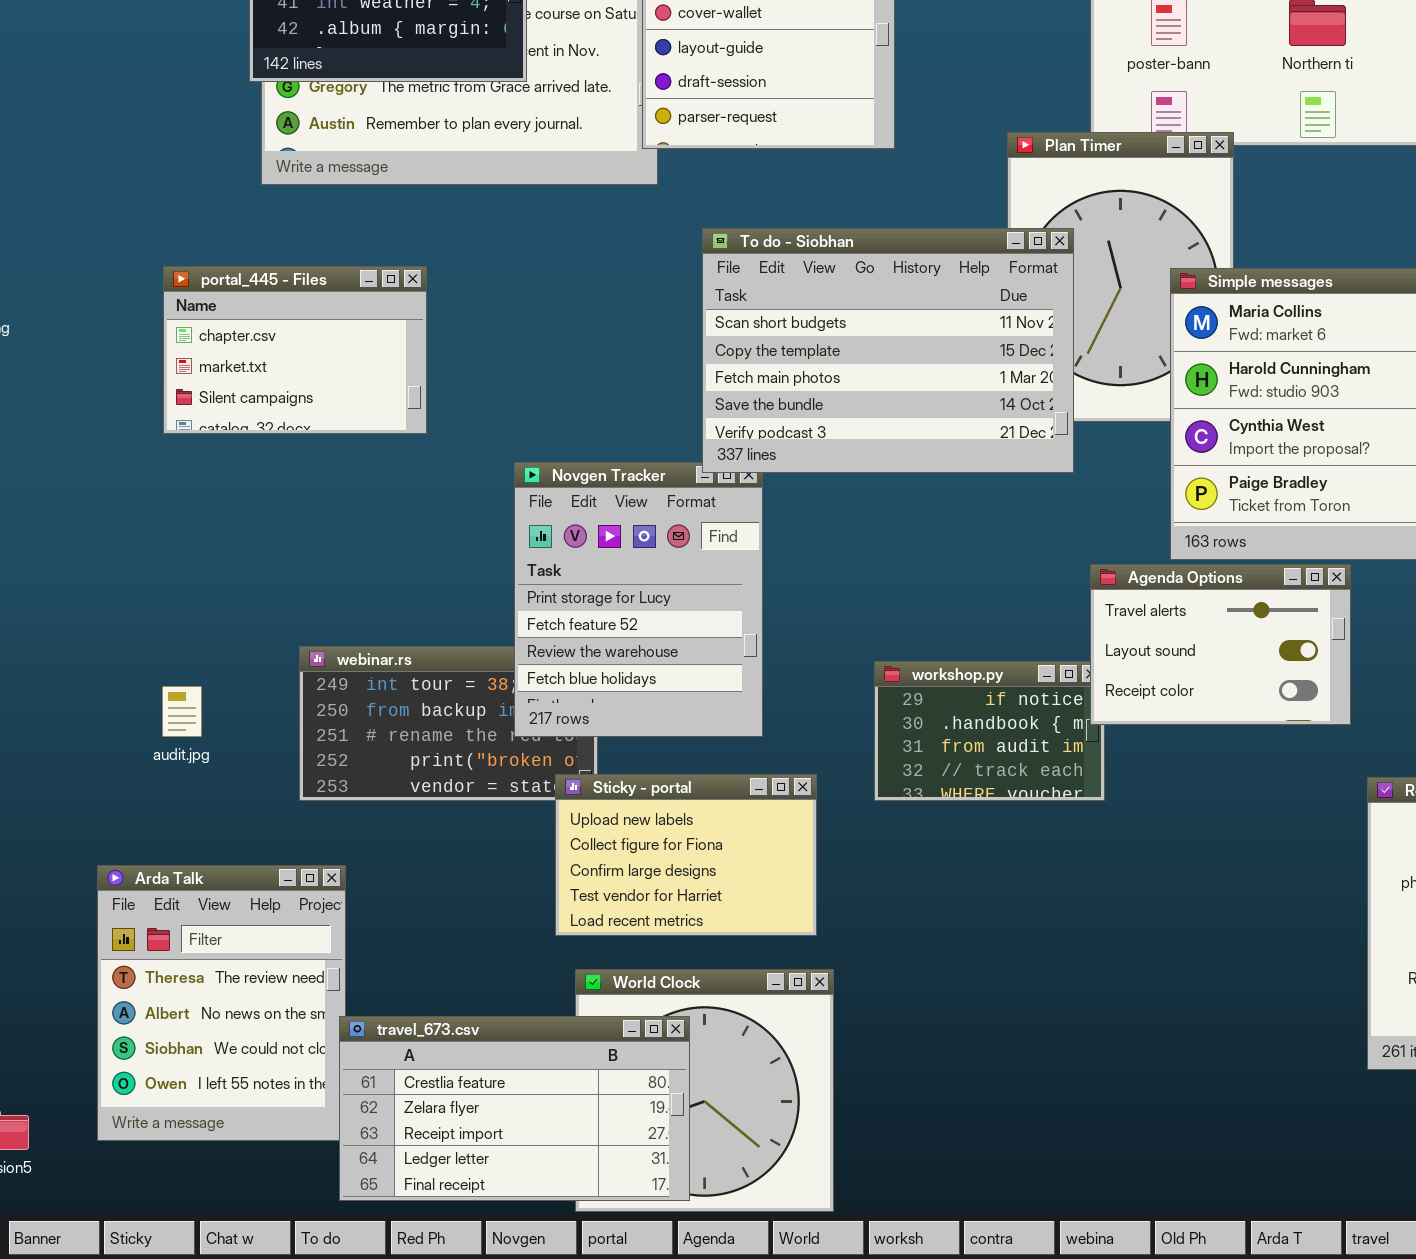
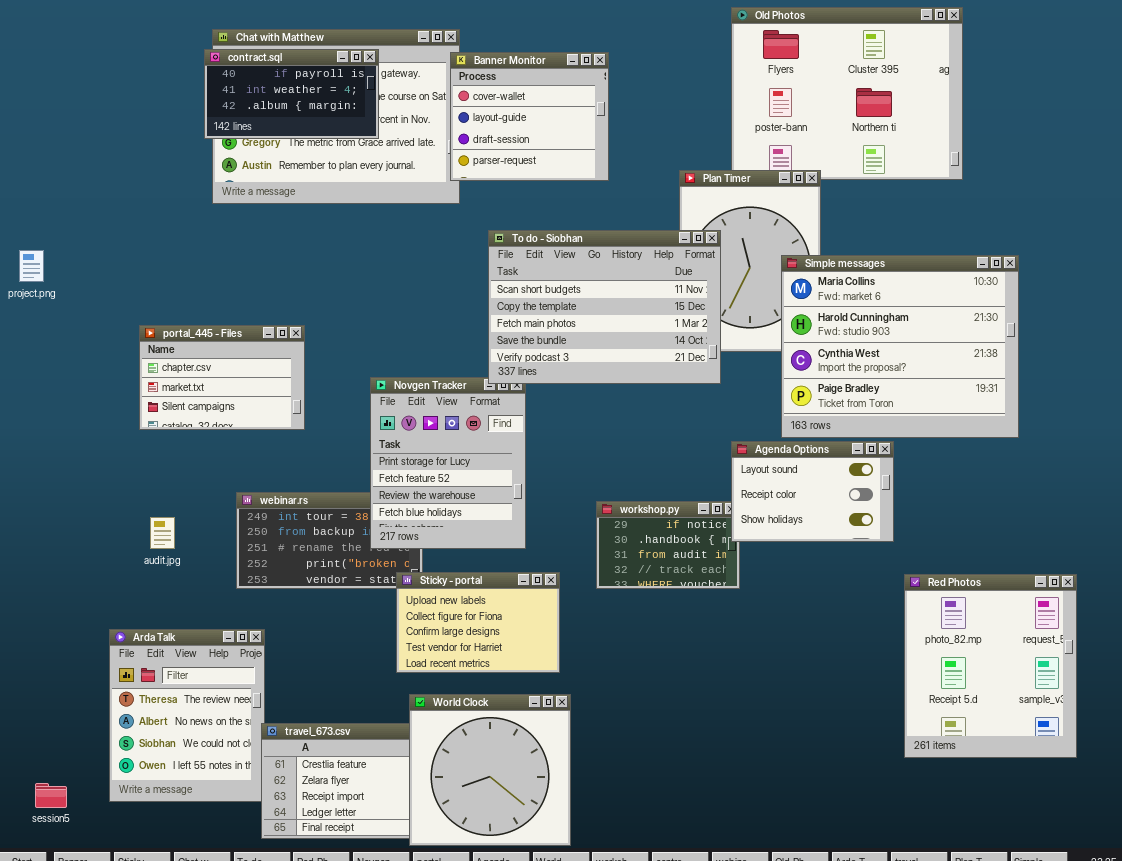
portal_445 - Files: [163,266,427,434] -> [139,325,305,430], moved
Agenda Options: [1090,564,1351,725] -> [731,441,894,542], scrolled down 1 row
World Clock: [575,969,834,1212] -> [409,694,571,846], raised

